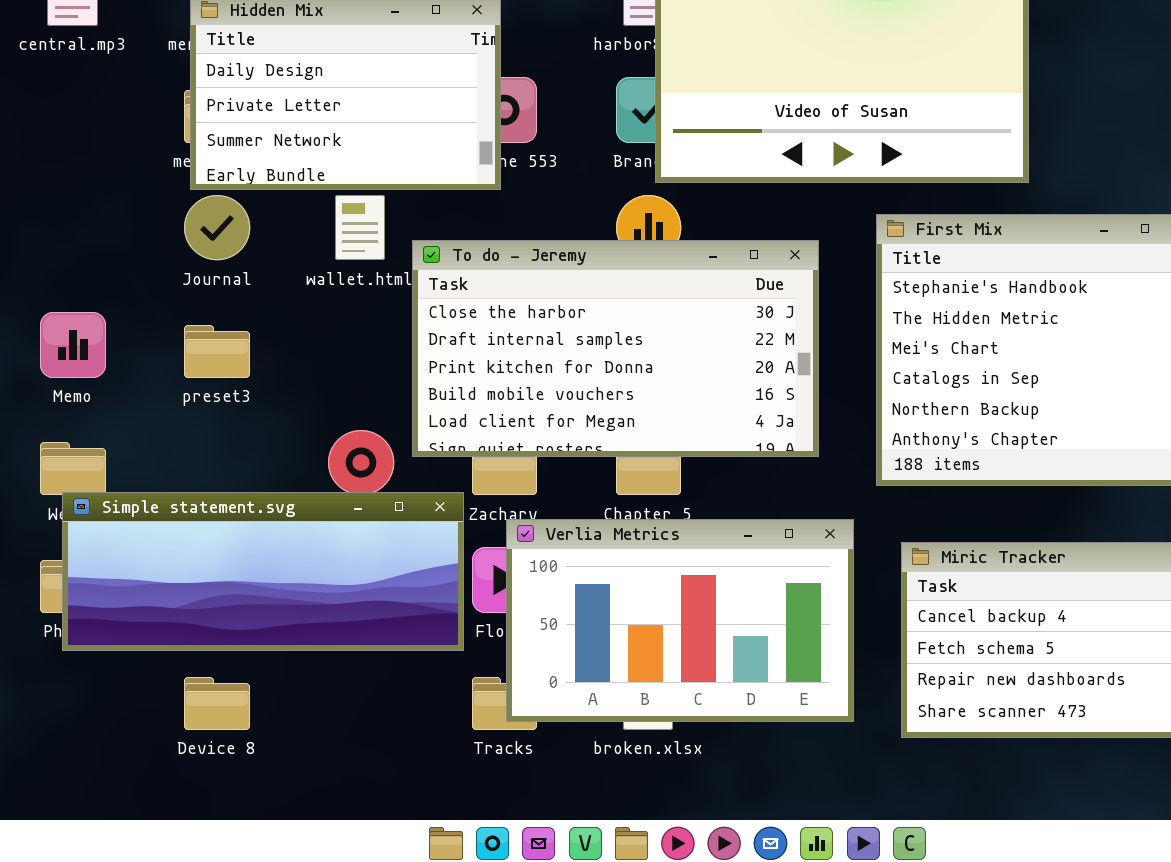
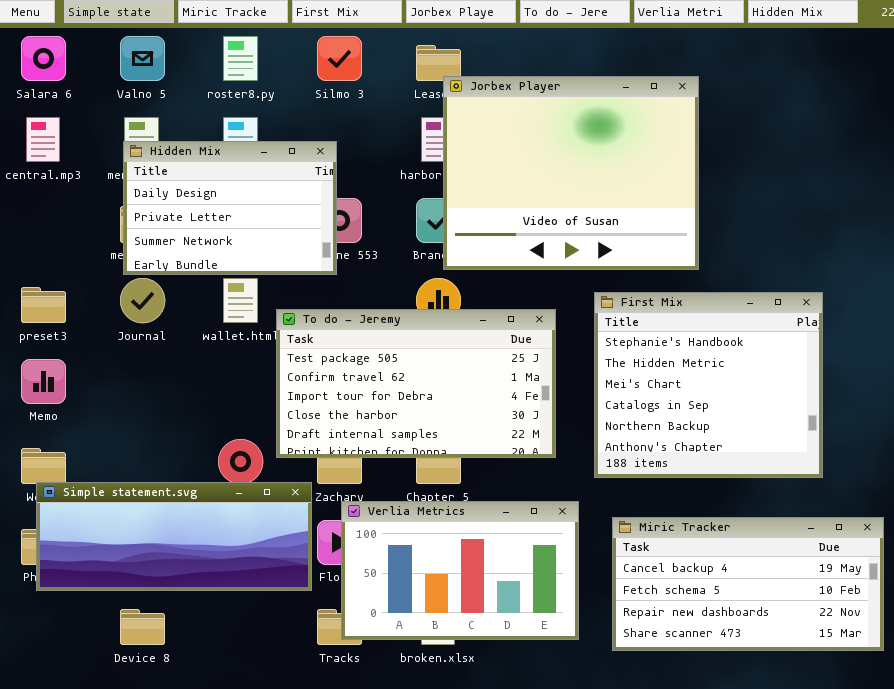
To do - Jeremy: [412,240,819,457] -> [276,309,556,458], scrolled up 3 rows
preset3: [184,325,250,378] -> [21,287,66,323], moved

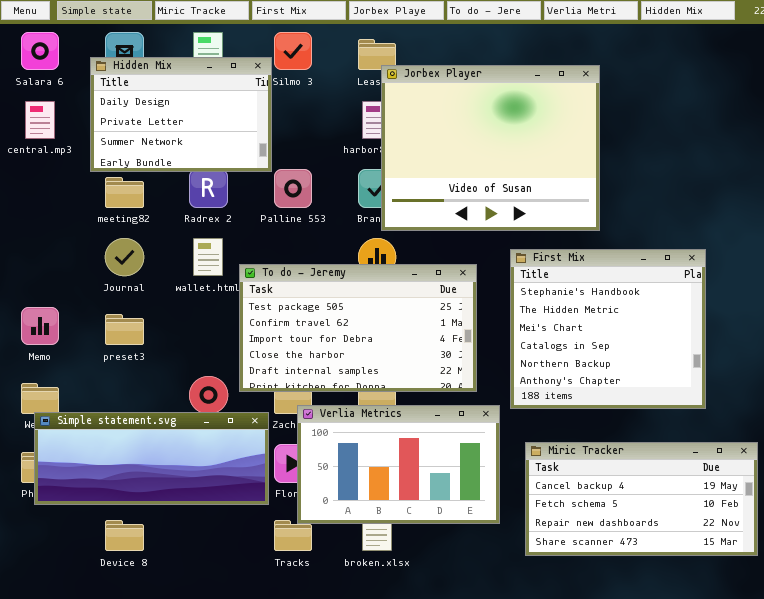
Hidden Mix: [123,141,337,275] -> [90,57,272,172], moved
preset3: [21,287,66,323] -> [105,314,144,345], moved
Verlia Metrics: [341,501,579,640] -> [297,405,500,524], moved

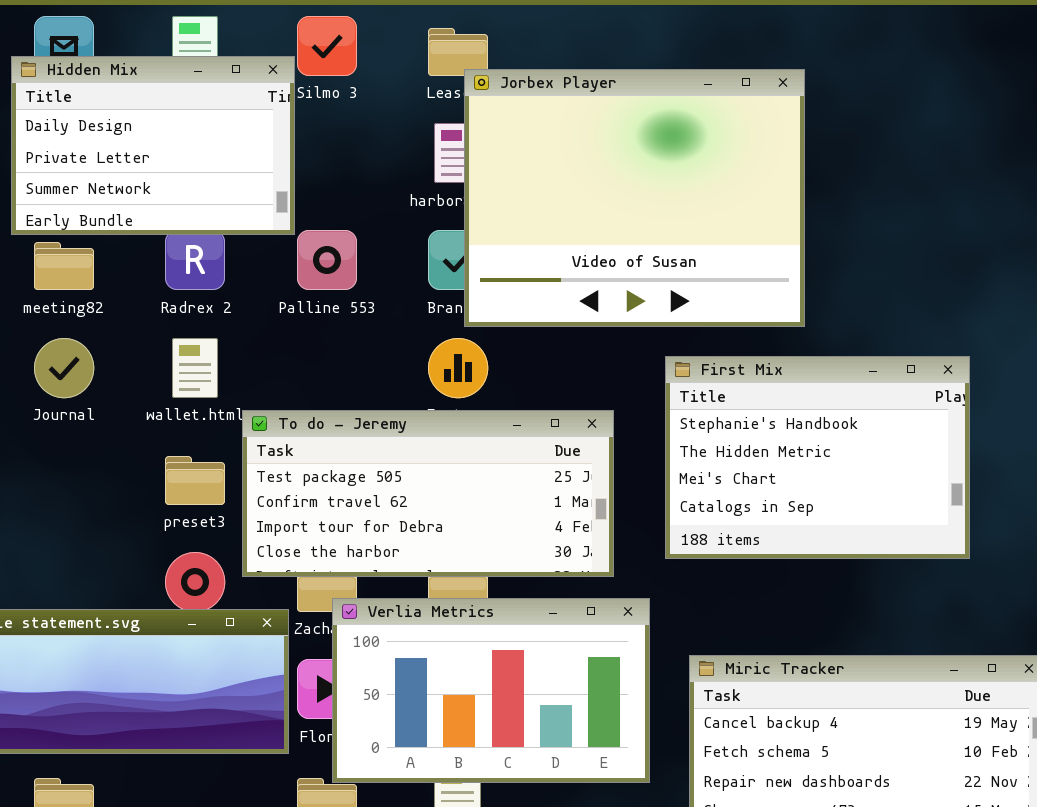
First Mix: [510,249,706,409] -> [665,356,970,559], resized
To do - Jeremy: [239,264,477,392] -> [242,410,614,577], resized
preset3: [105,314,144,345] -> [165,456,225,505], moved

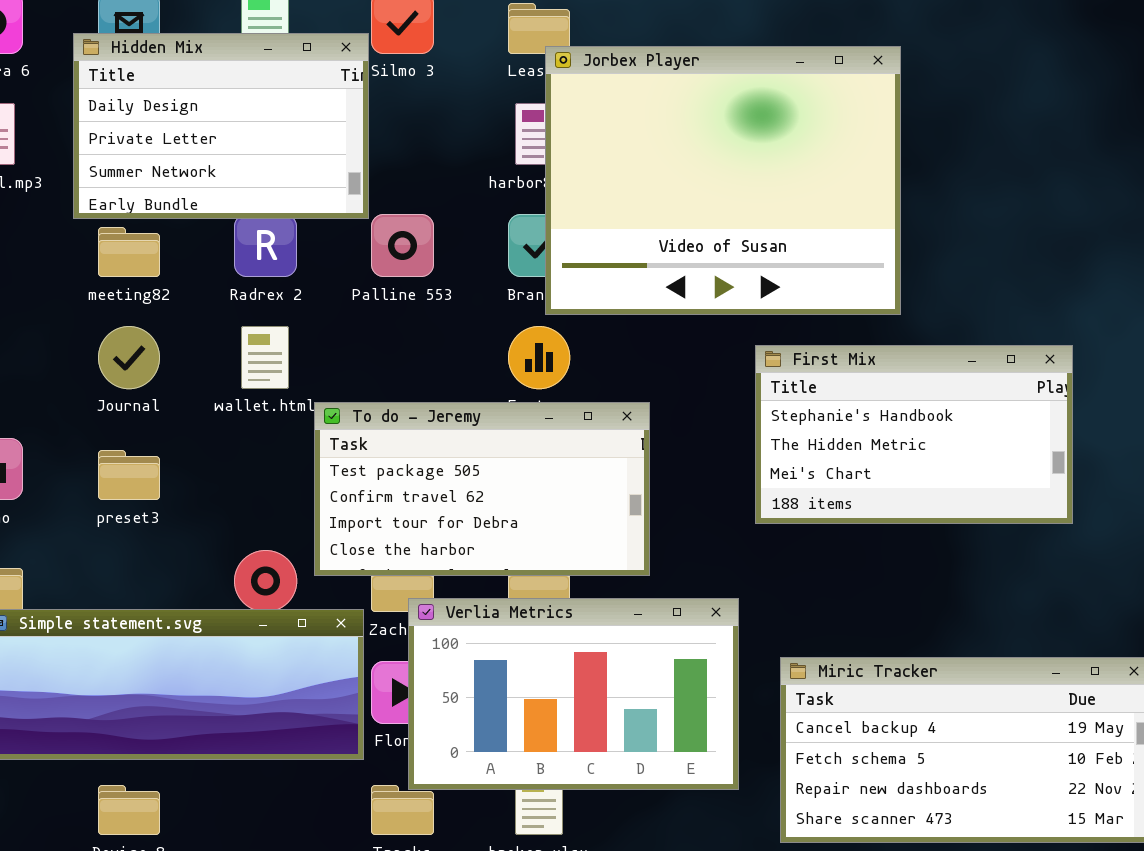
First Mix: [665,356,970,559] -> [755,345,1073,524], resized
To do - Jeremy: [242,410,614,577] -> [314,402,650,576], resized
preset3: [165,456,225,505] -> [98,450,160,500], moved

